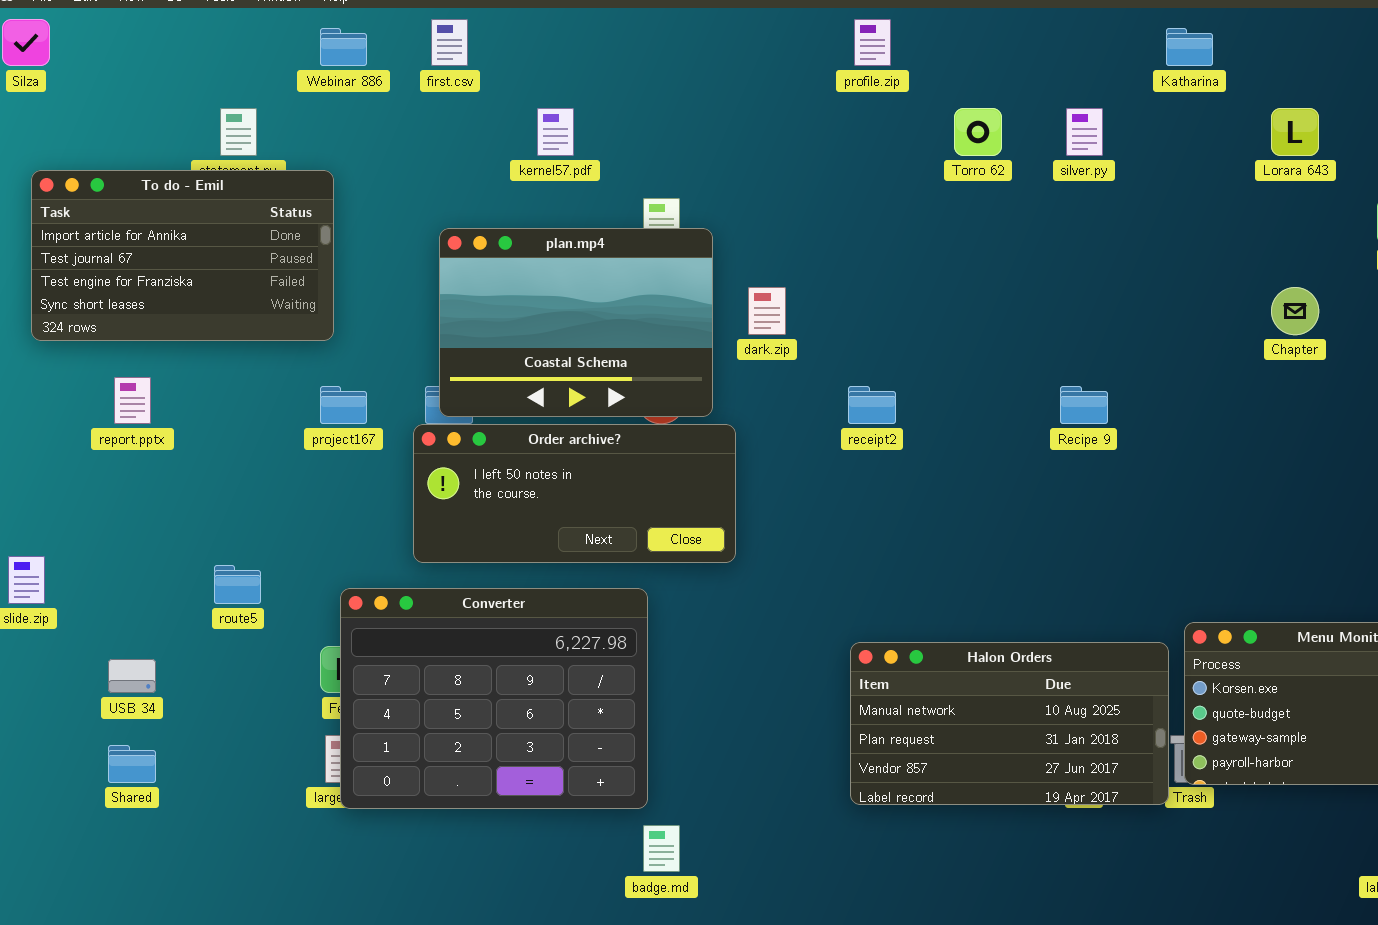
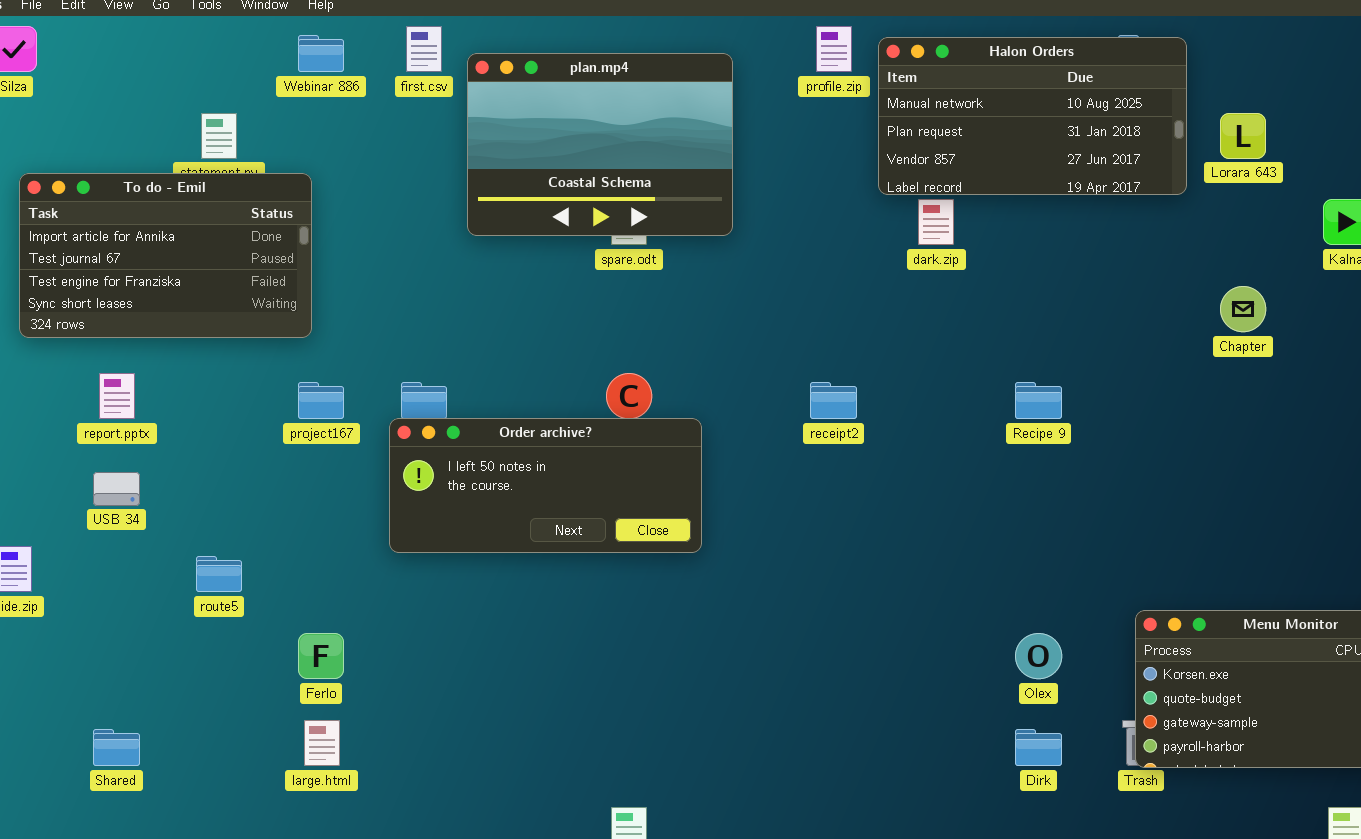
plan.mp4: [439,228,713,417] -> [467,53,733,236], moved
dark.zip: [748,287,786,335] -> [918,199,954,245], moved
Converter: [340,588,648,809] -> none, closed
Halon Orders: [850,642,1169,805] -> [878,37,1187,195], moved
USB 34: [108,659,156,693] -> [93,472,140,506], moved

